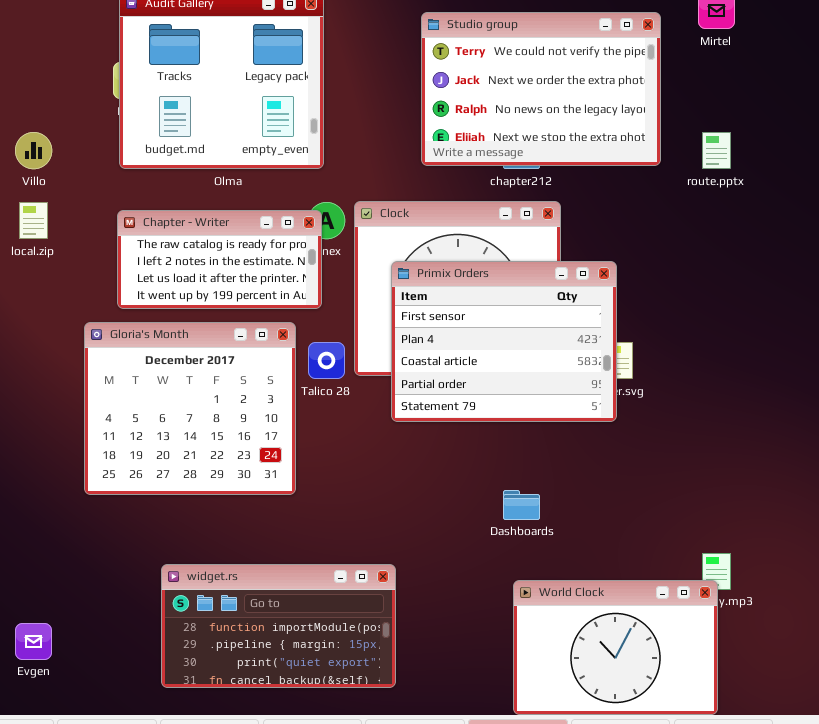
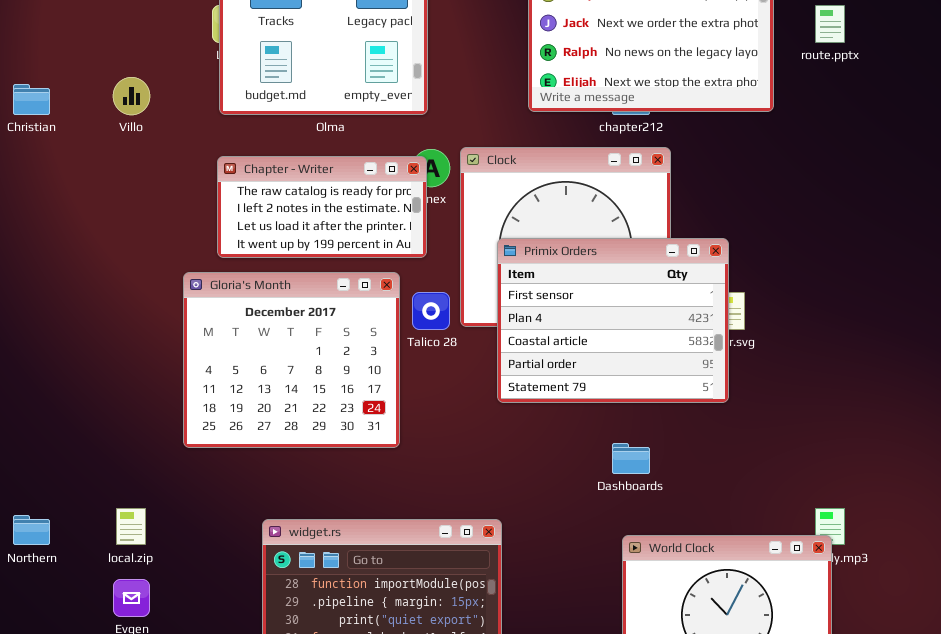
route.pptx: [702,132,731,169] -> [815,5,845,43], moved
local.zip: [19,202,48,239] -> [116,508,146,545], moved
Primix Orders: [391,261,617,422] -> [497,238,729,403], moved

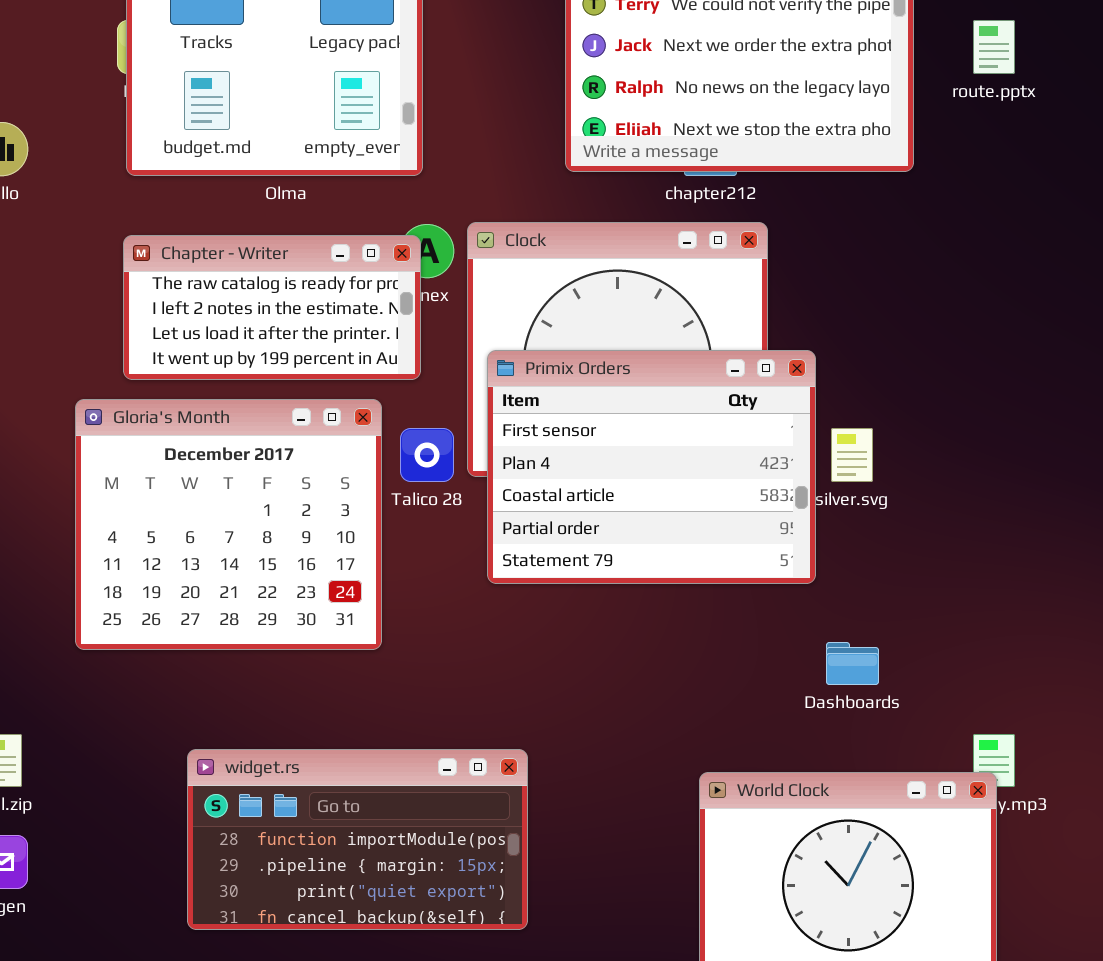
Primix Orders: [497,238,729,403] -> [487,350,816,584], moved
Dashboards: [612,443,650,474] -> [826,642,879,685], moved

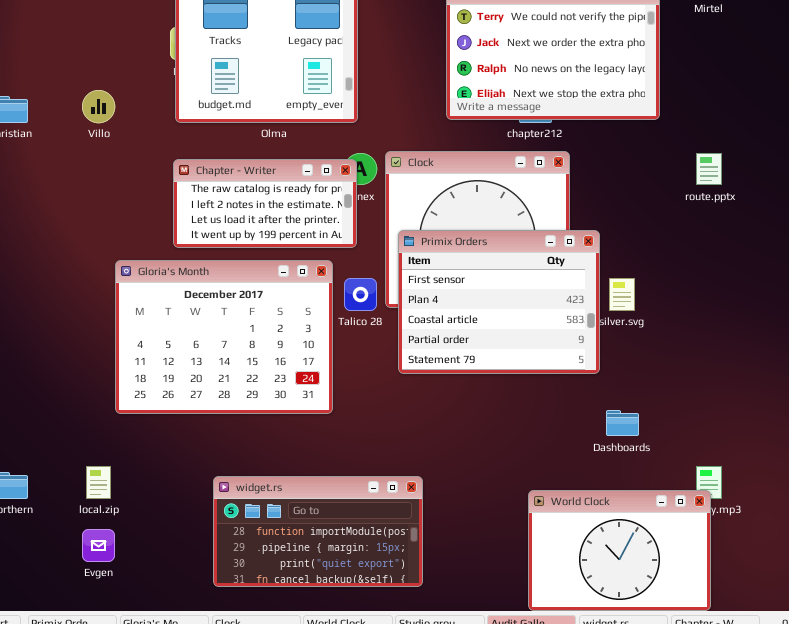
route.pptx: [973,20,1015,74] -> [696,153,722,185], moved
Gloria's Month: [75,399,382,650] -> [115,260,333,414], resized

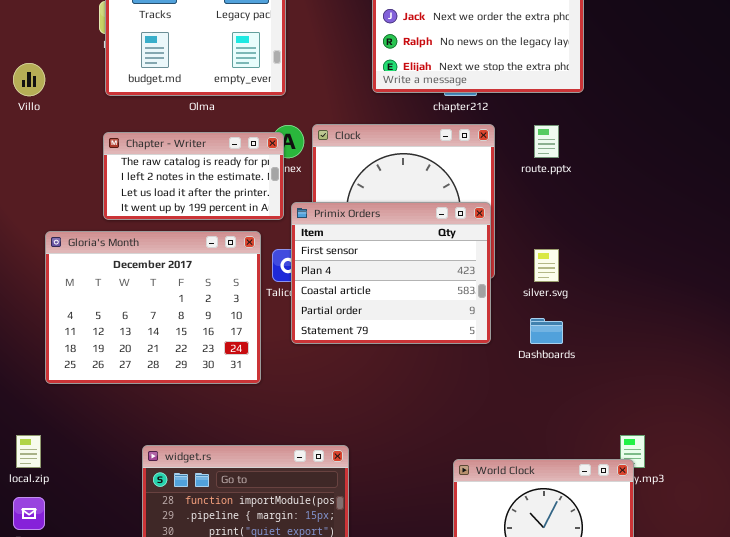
route.pptx: [696,153,722,185] -> [534,125,559,158], moved
Primix Orders: [398,230,600,374] -> [291,202,491,344], moved
Dashboards: [606,410,639,436] -> [530,318,563,344], moved

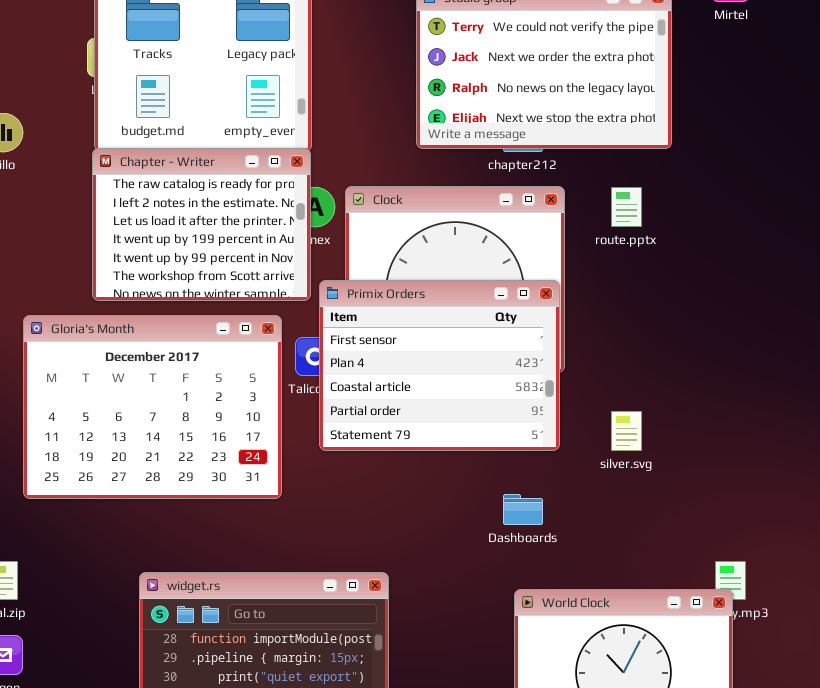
Chapter - Writer: [103,132,284,220] -> [92,148,311,301], resized
silver.svg: [534,249,559,282] -> [611,411,642,451], moved
Dashboards: [530,318,563,344] -> [503,494,543,525], moved

